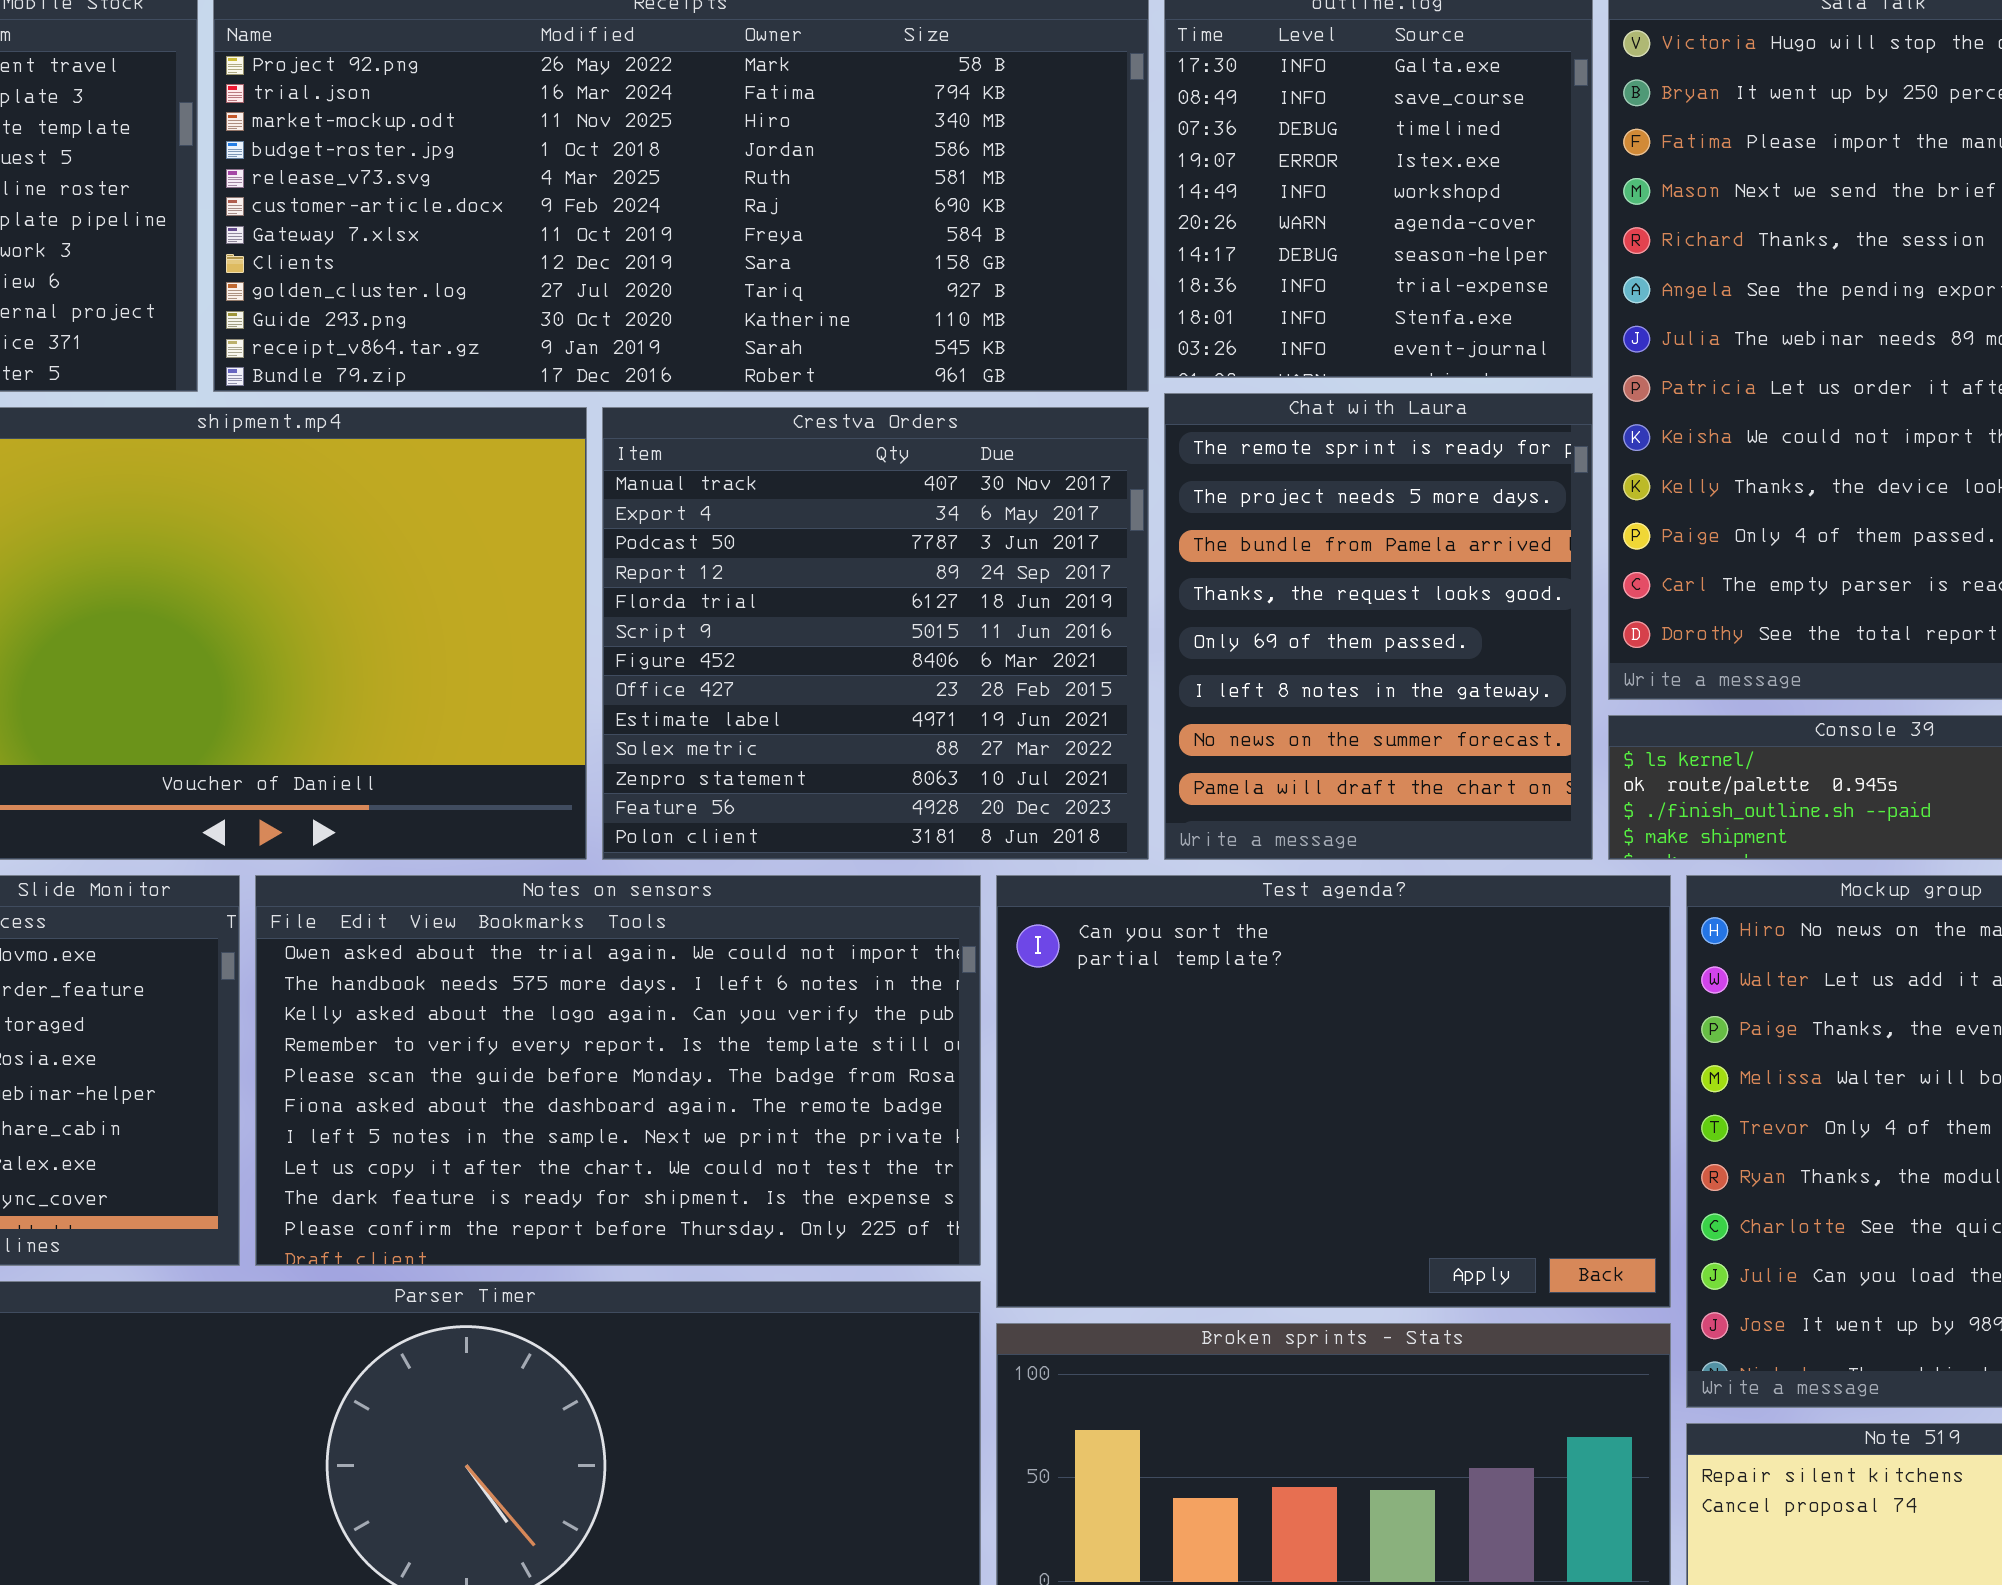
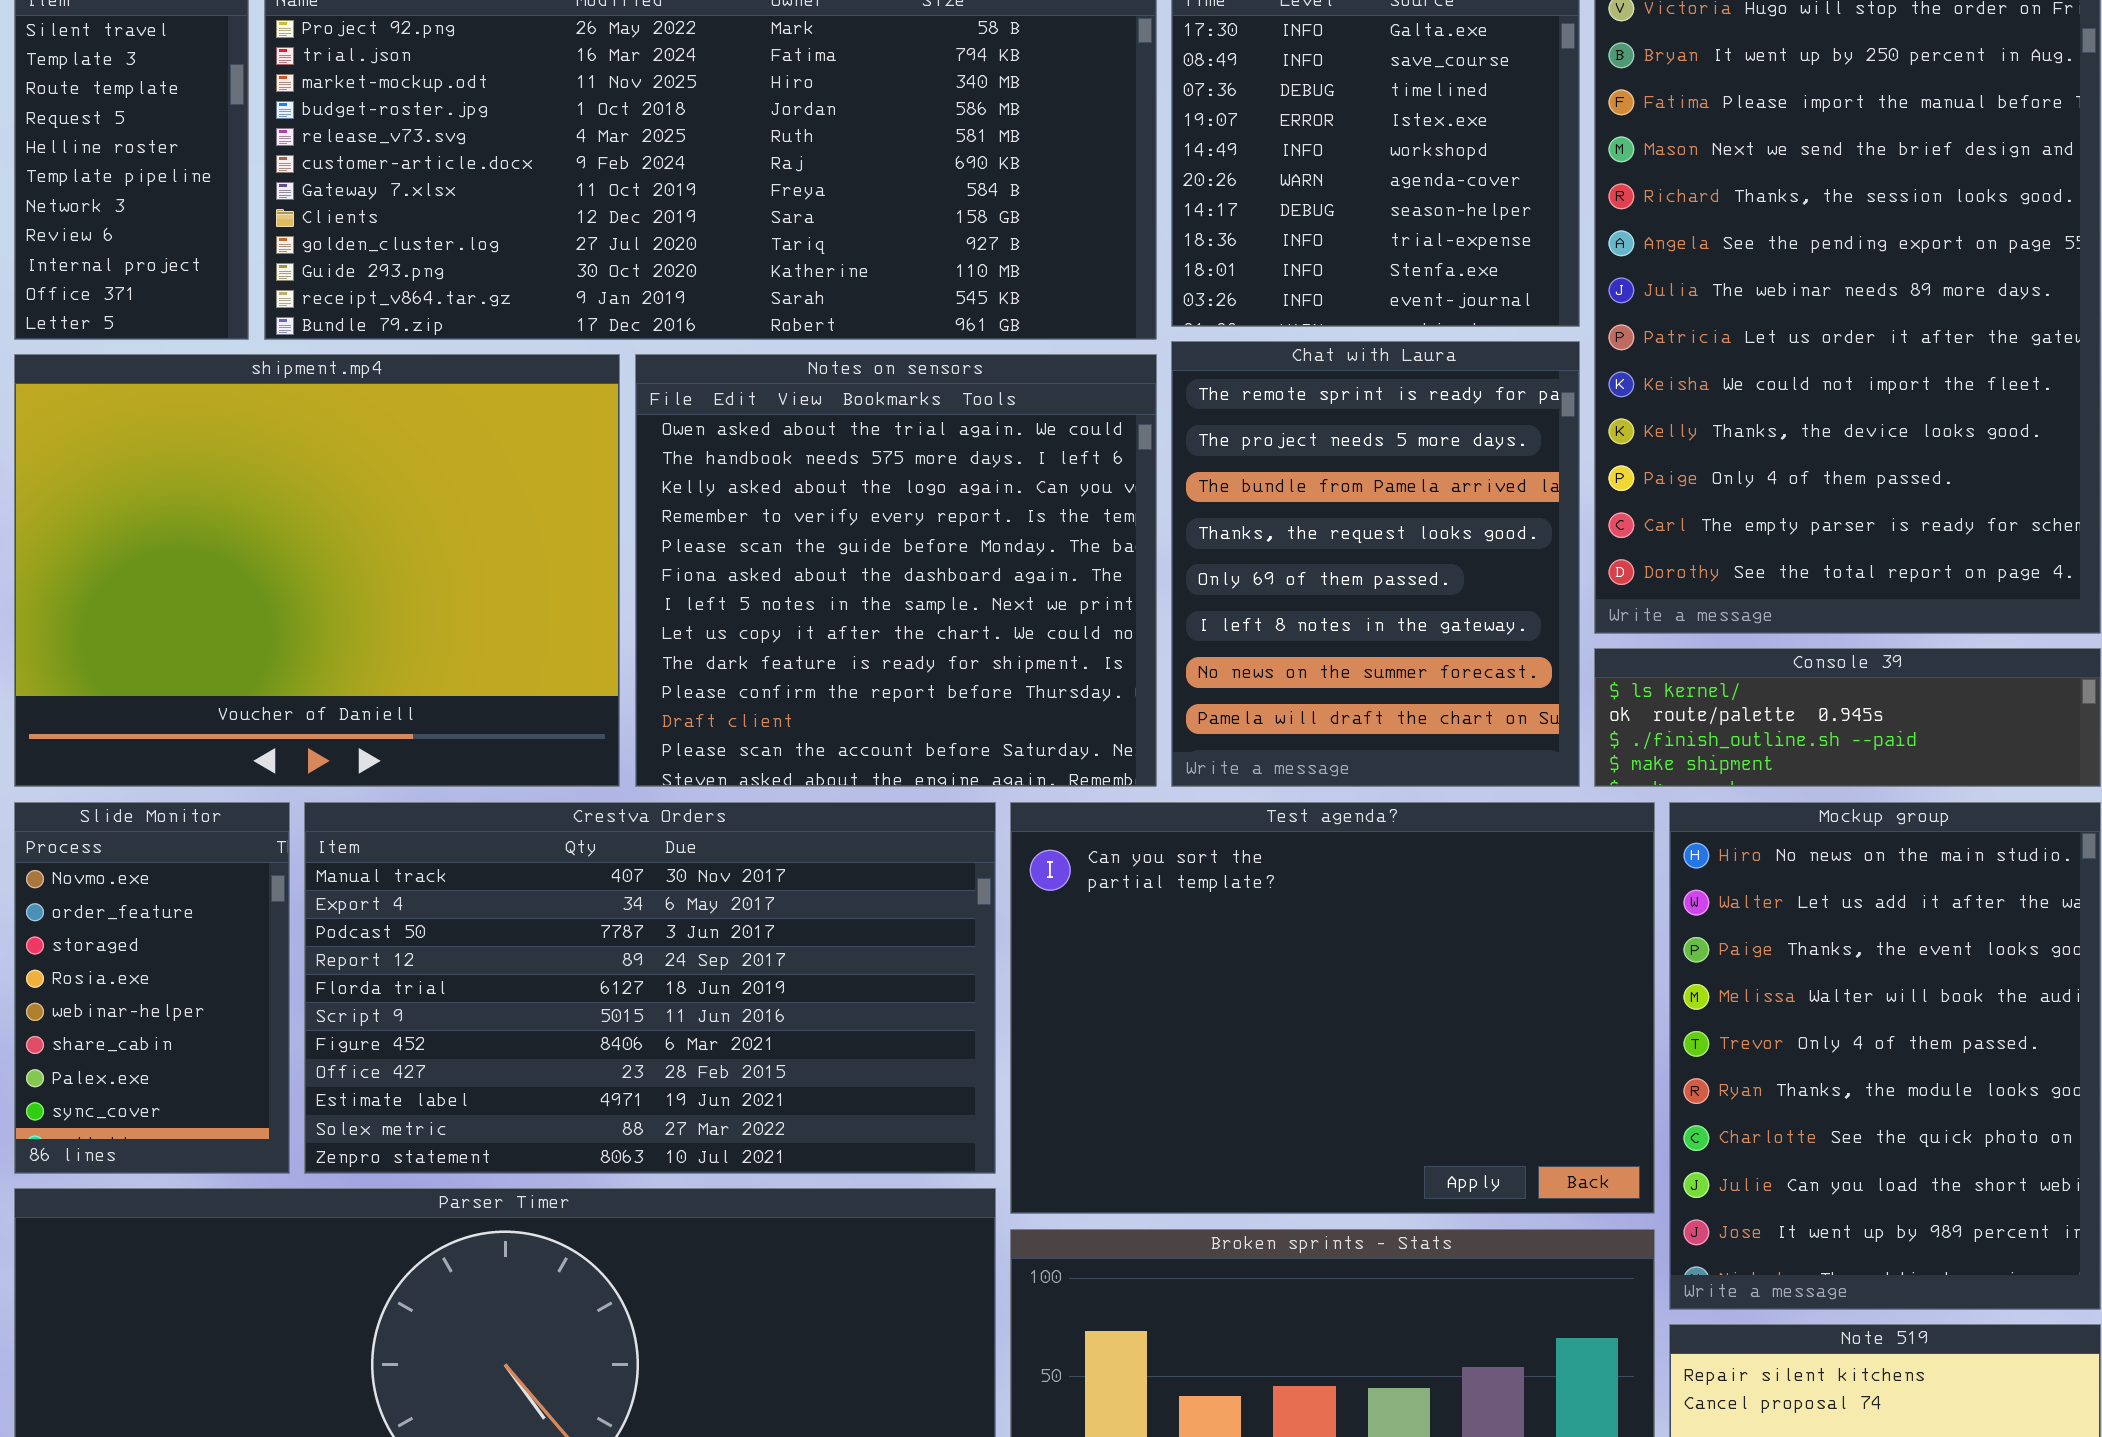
Crestva Orders: [602,407,1149,860] -> [304,802,996,1174], moved, resized
Notes on sensors: [255,875,981,1266] -> [635,354,1157,787], moved, resized

